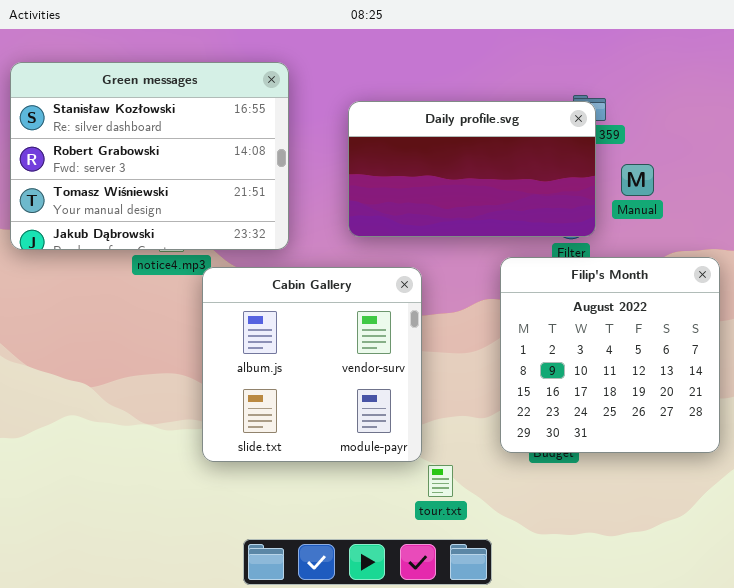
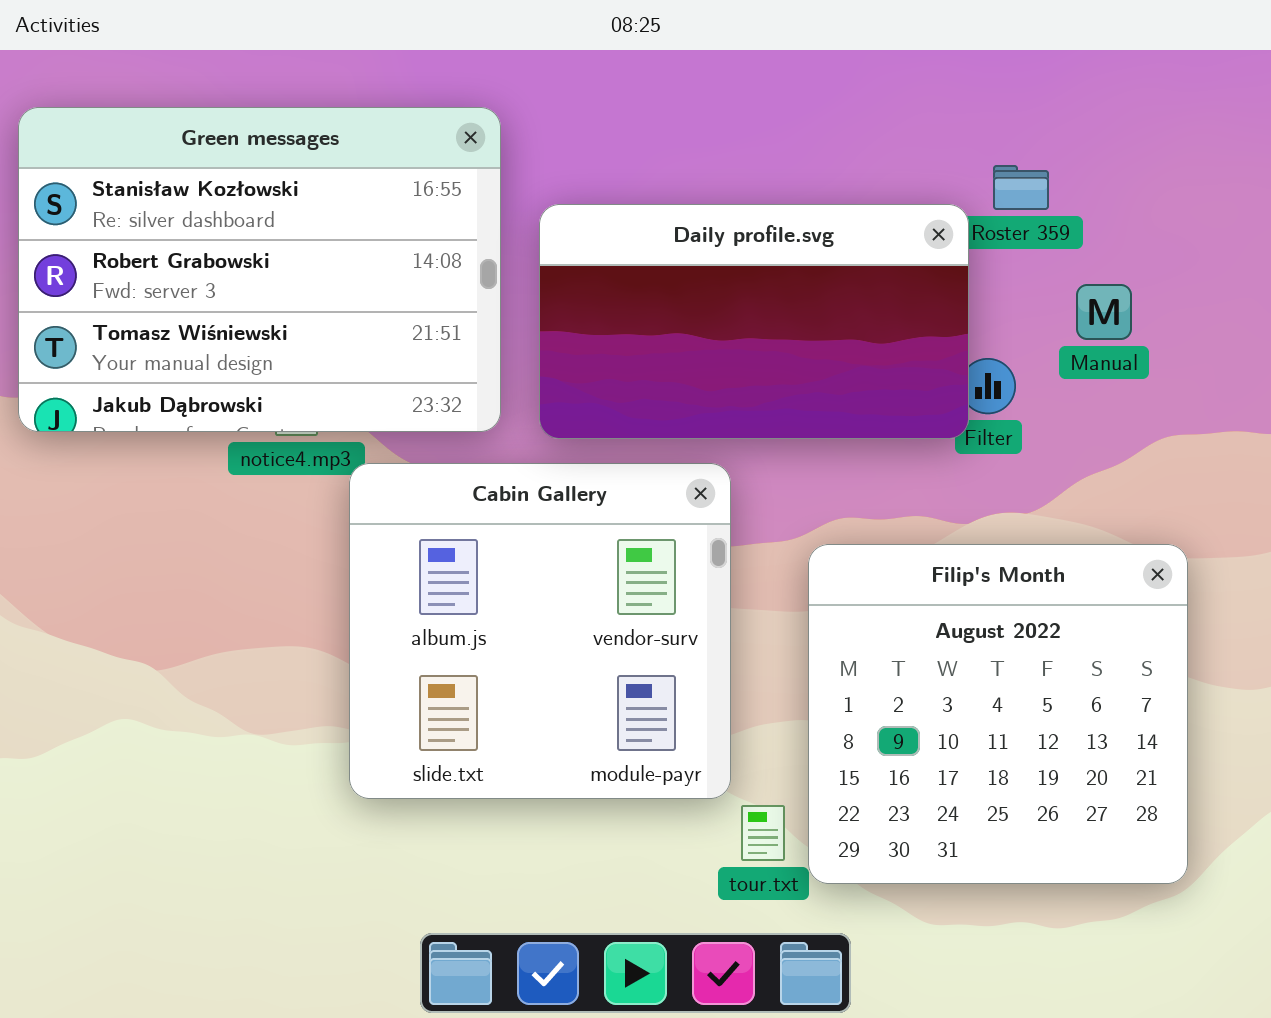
Daily profile.svg: [348,101,596,237] -> [539,204,969,439], moved
Filip's Month: [500,257,720,453] -> [808,544,1188,884], moved

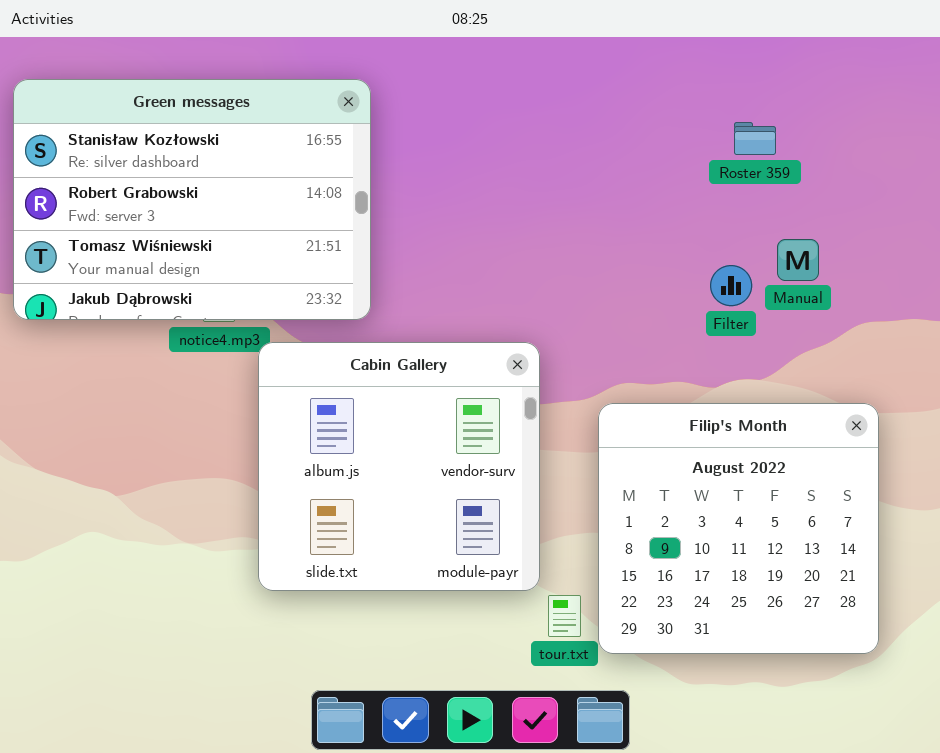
Daily profile.svg: [539,204,969,439] -> none, closed
Manual: [1076,284,1132,340] -> [777,239,819,281], moved

